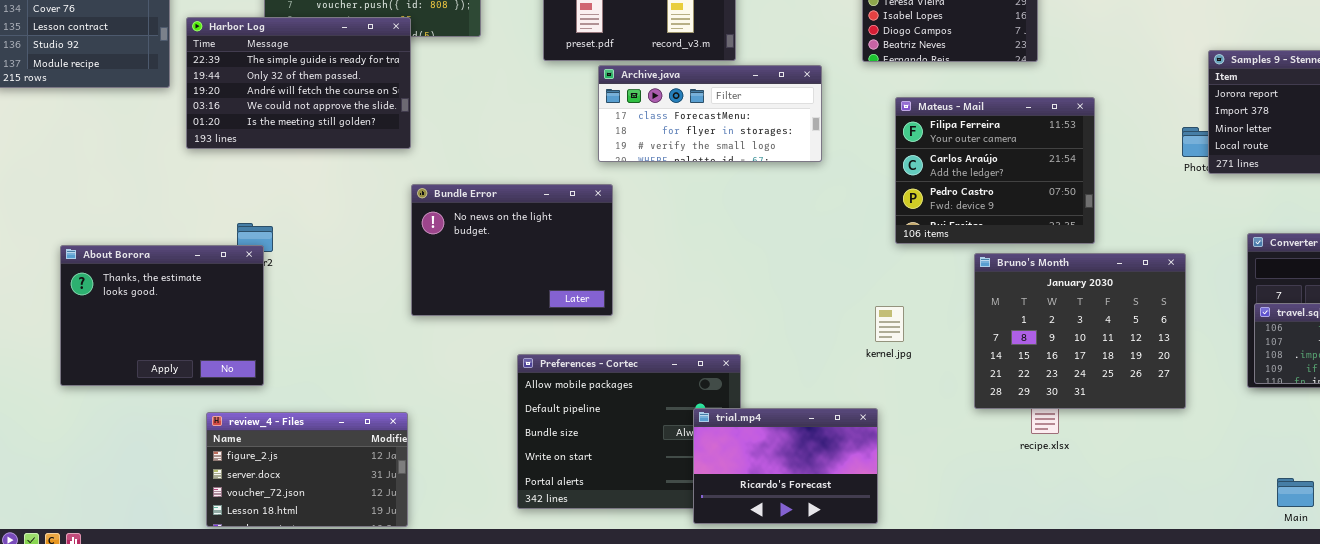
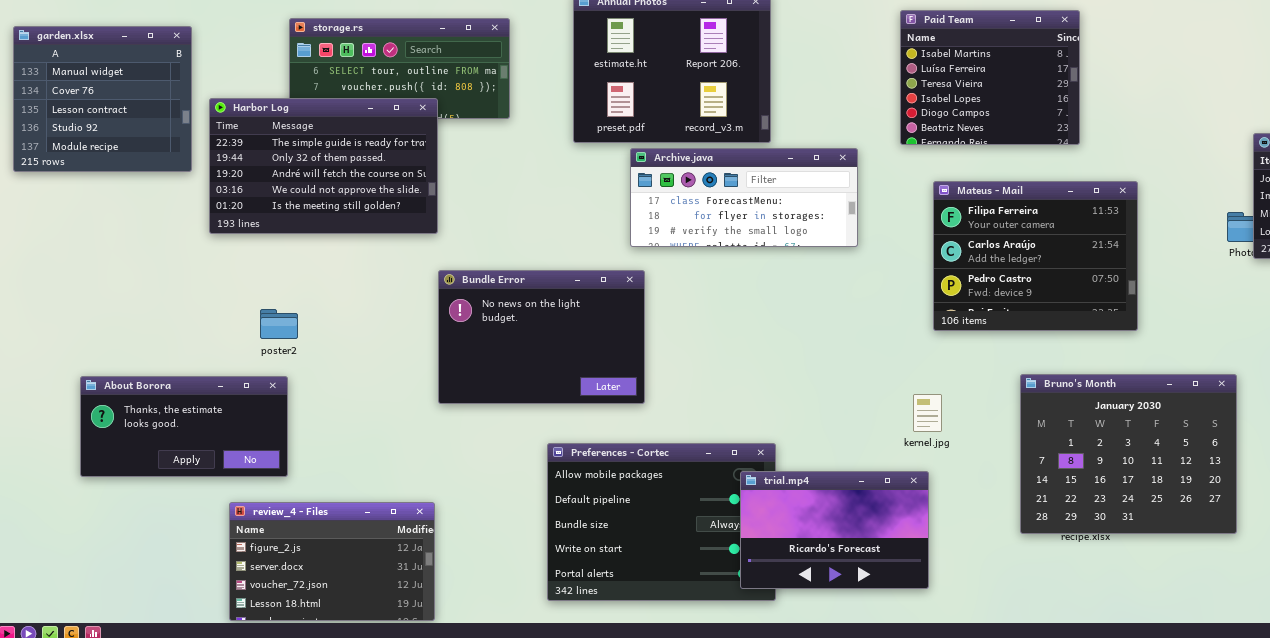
About Borora: [60,245,264,386] -> [80,376,288,477], resized
Bruno's Month: [974,253,1186,409] -> [1020,374,1237,534], moved
trial.mp4: [693,408,878,524] -> [740,471,929,589], moved

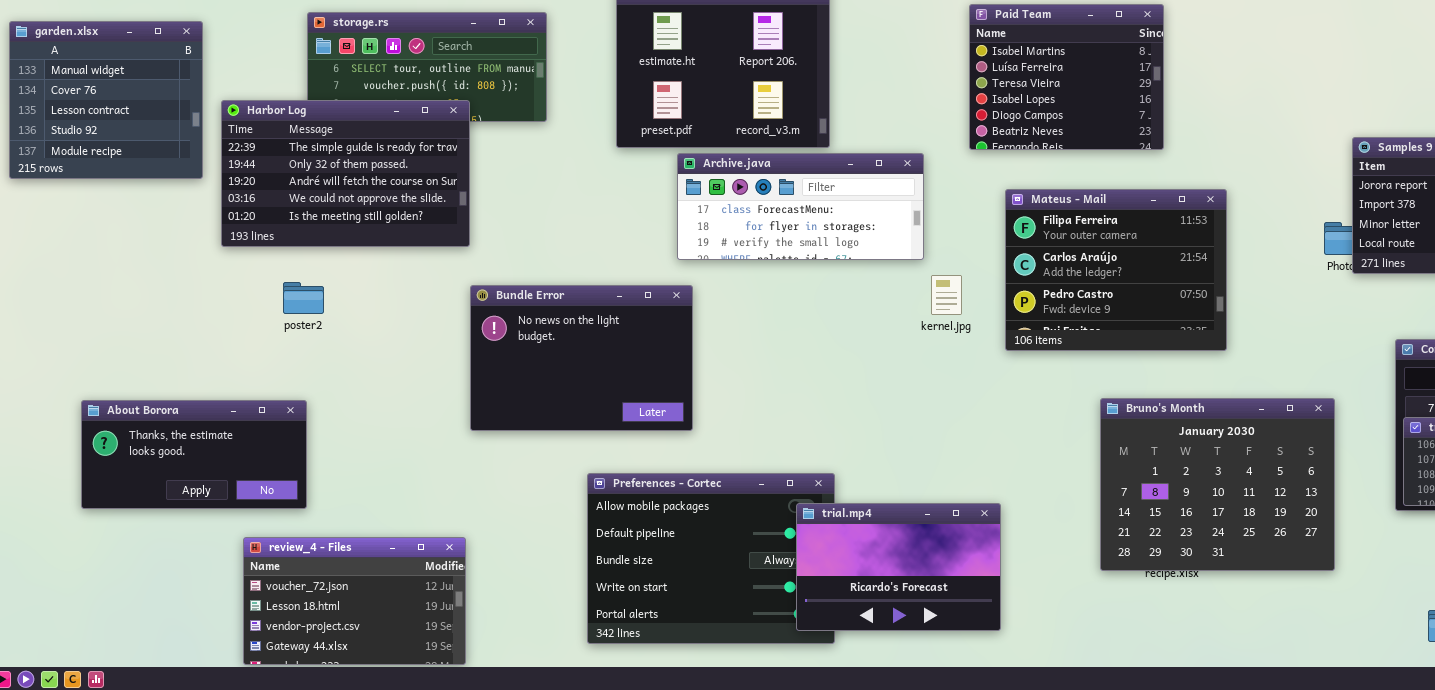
poster2: [260,309,298,339] -> [283,282,324,314], moved
kernel.jpg: [913,394,942,432] -> [931,275,962,315], moved
review_4 - Files: [229,502,435,621] -> [243,537,466,665], scrolled down 2 rows

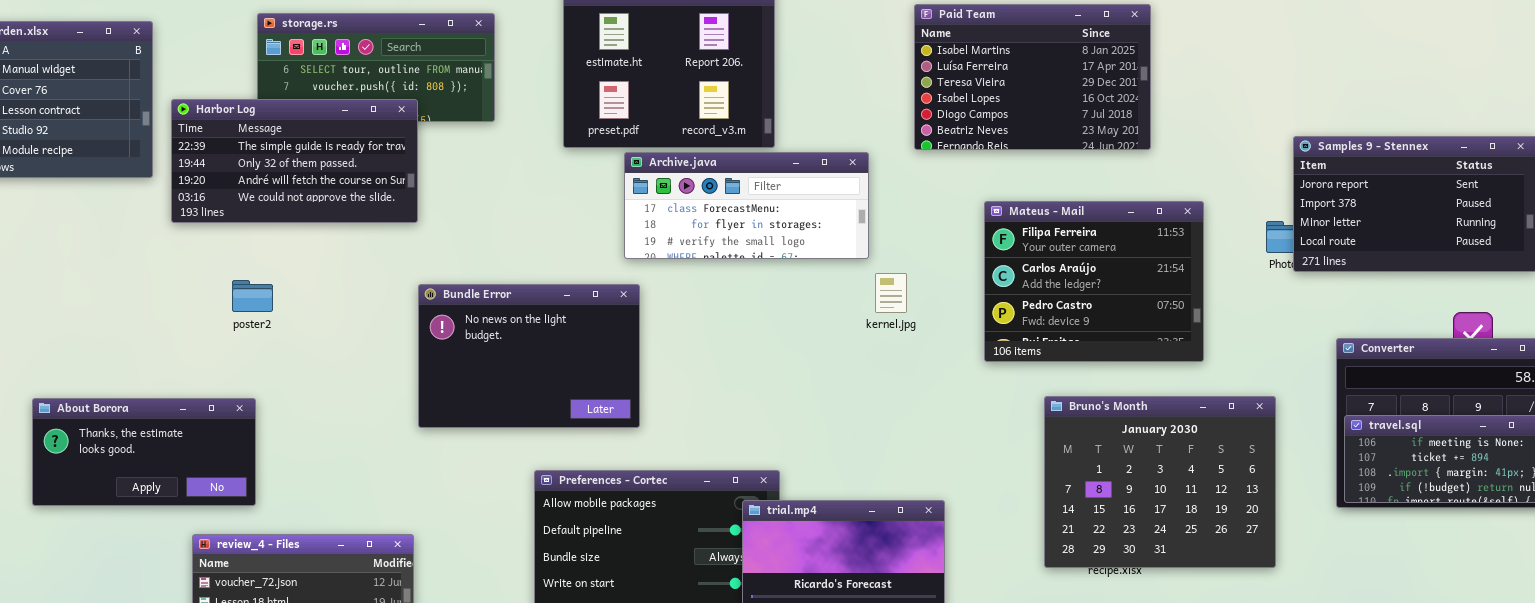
Paid Team: [969,4,1164,150] -> [914,4,1151,150], resized
Harbor Log: [221,100,470,247] -> [171,99,418,223], resized
Mateus - Mail: [1005,189,1227,351] -> [984,201,1204,362], moved

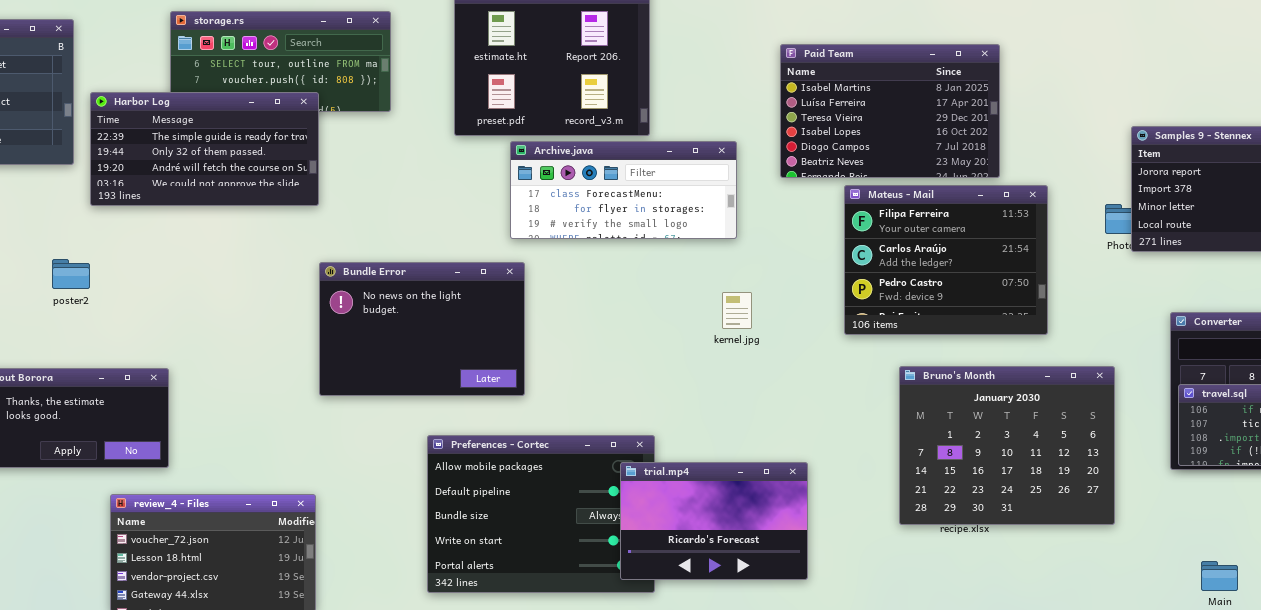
Paid Team: [914,4,1151,150] -> [780,44,1000,178], moved
kernel.jpg: [875,273,907,313] -> [722,292,752,329], moved
poster2: [232,280,273,312] -> [52,259,90,289], moved

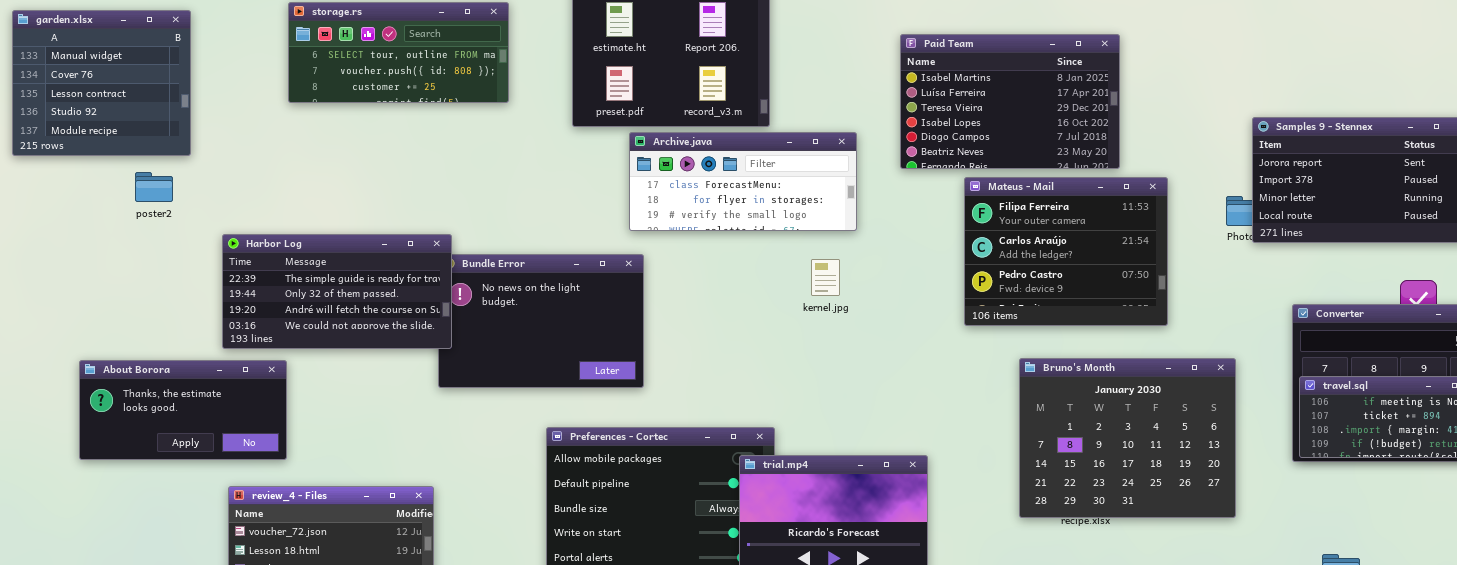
Harbor Log: [90,92,319,206] -> [222,234,452,349], moved
poster2: [52,259,90,289] -> [135,172,173,202], moved
kernel.jpg: [722,292,752,329] -> [811,259,840,296], moved

